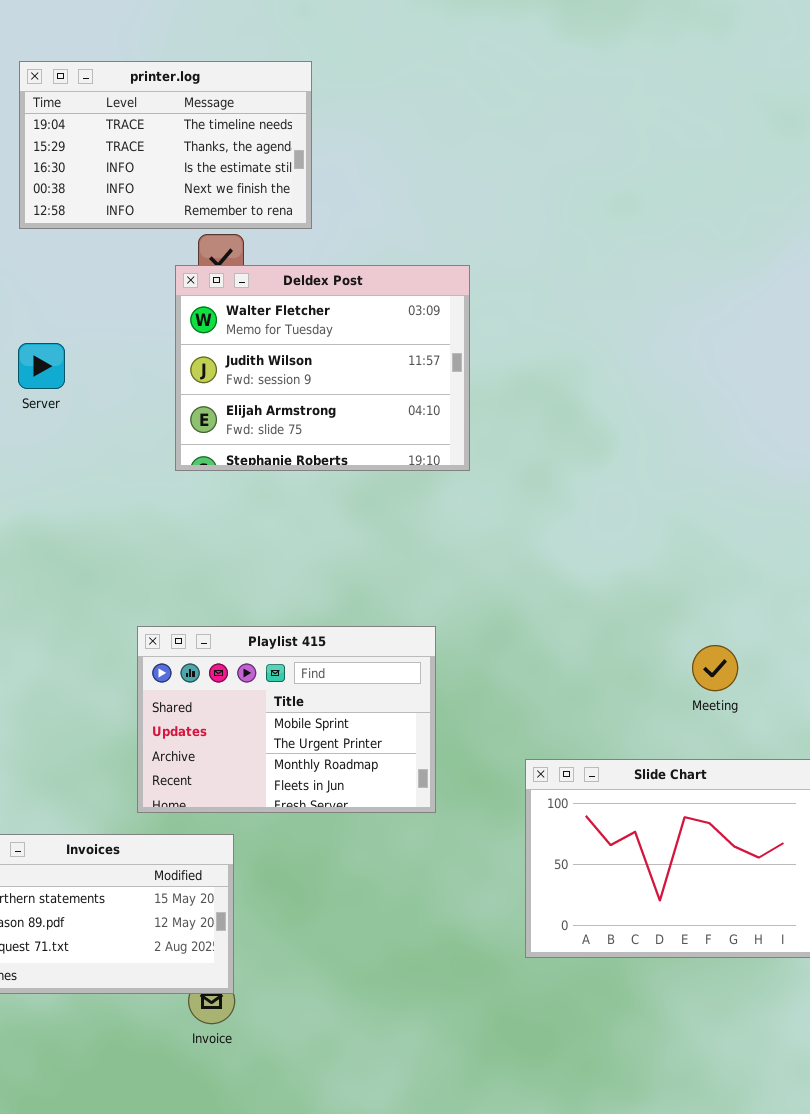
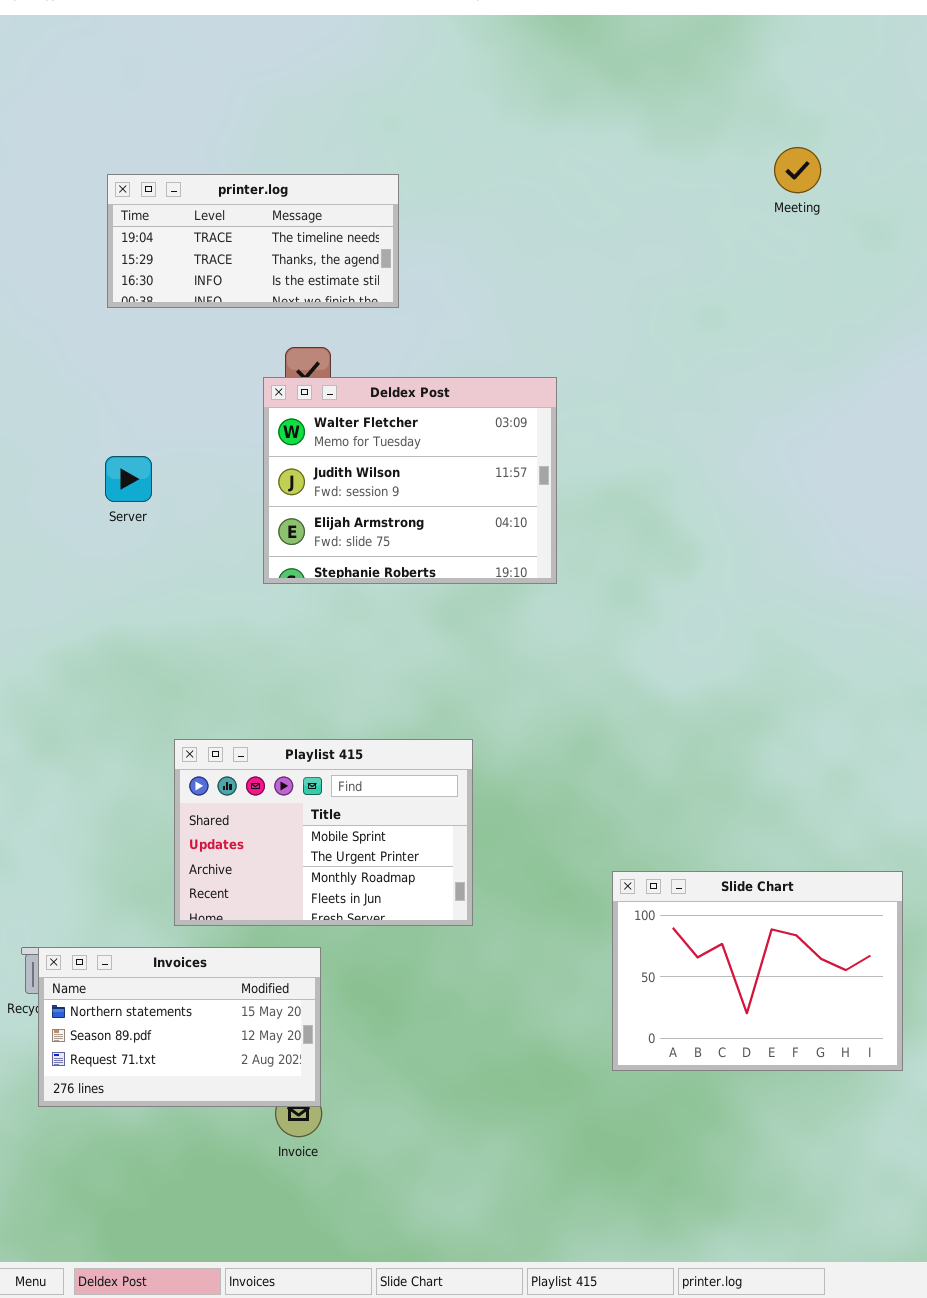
printer.log: [19,61,312,229] -> [107,174,399,308], resized
Playlist 415: [137,626,436,813] -> [174,739,473,926], moved
Meeting: [692,645,738,691] -> [774,147,821,193], moved

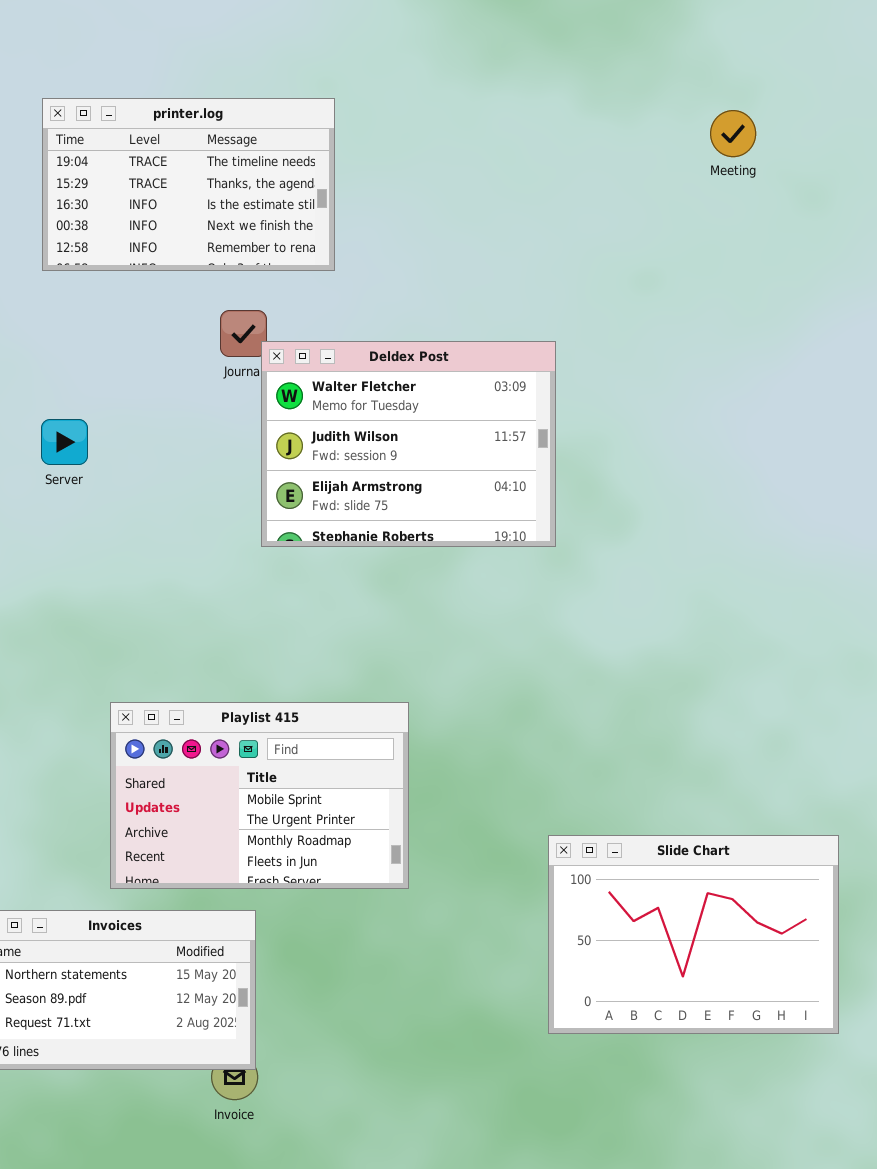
printer.log: [107,174,399,308] -> [42,98,335,271], resized
Deldex Post: [263,377,557,584] -> [261,341,556,547], moved

